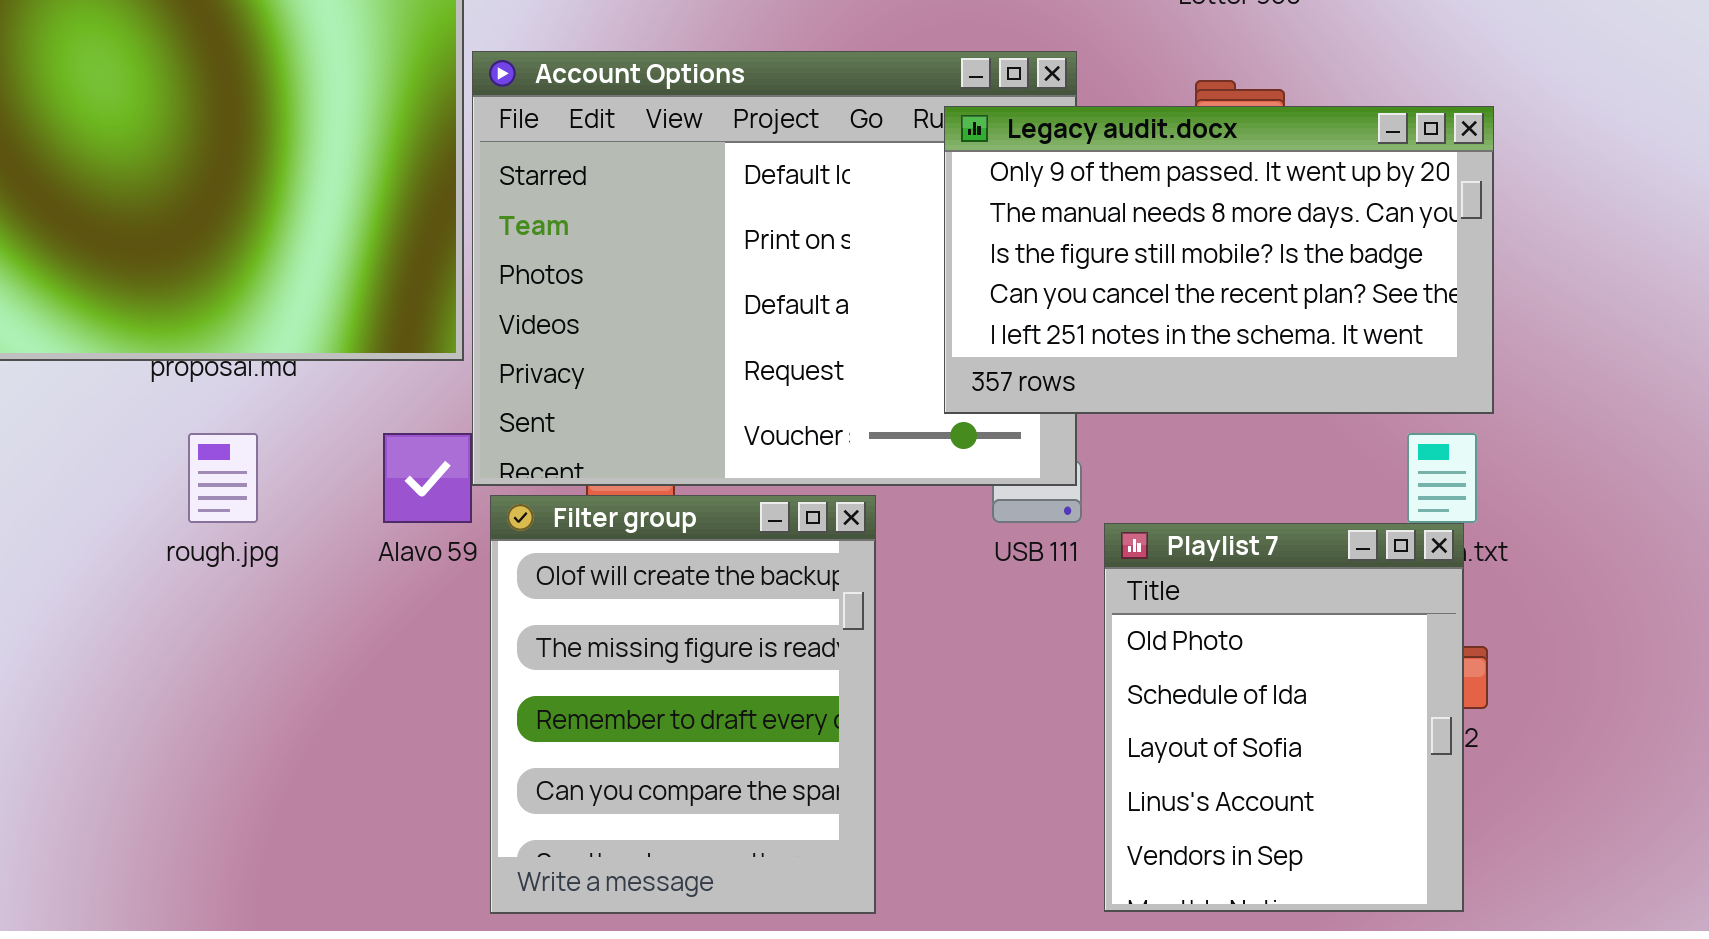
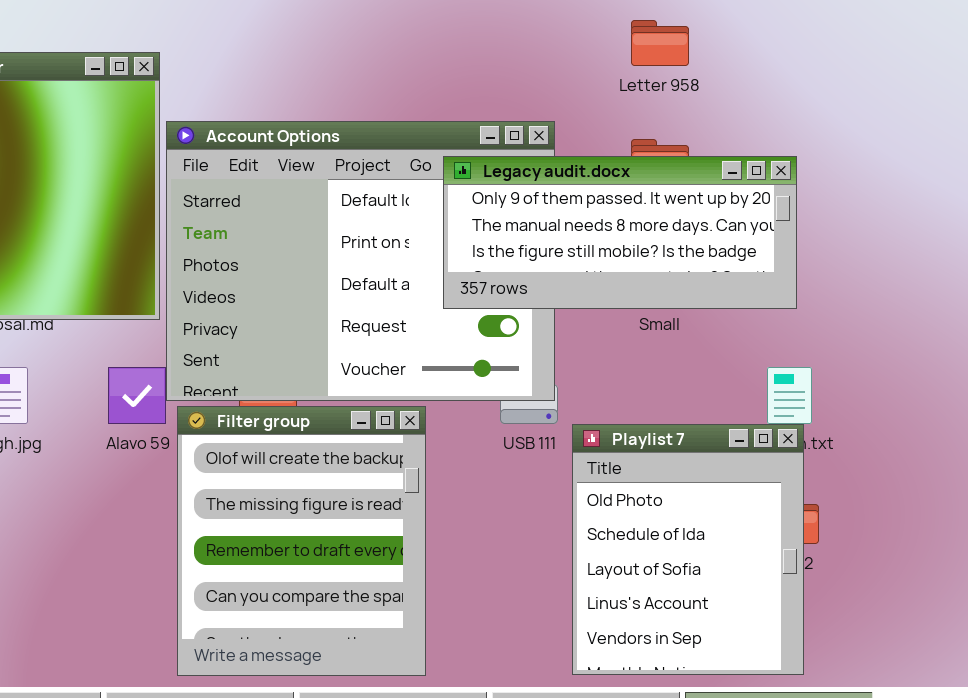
Legacy audit.docx: [944,106,1494,414] -> [443,156,797,309], moved, resized

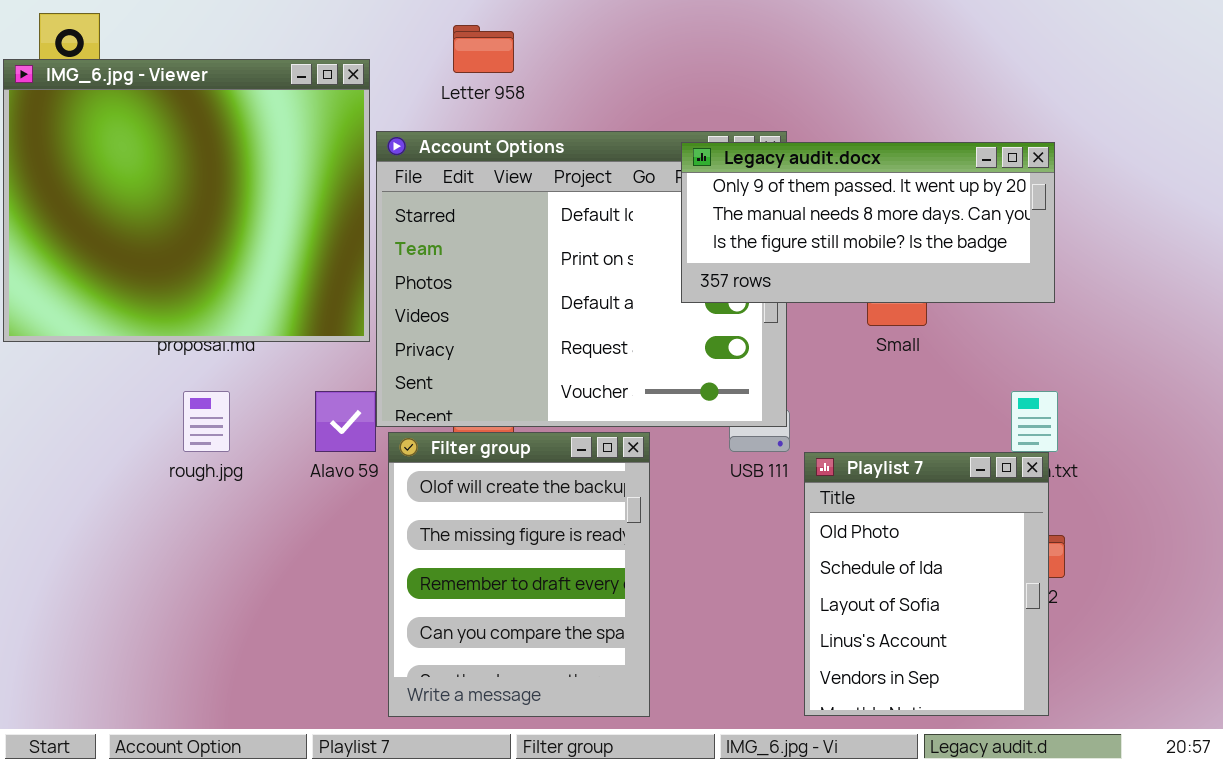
Letter 958: [631,20,689,66] -> [453,25,514,73], moved
Legacy audit.docx: [443,156,797,309] -> [681,142,1055,303], moved

